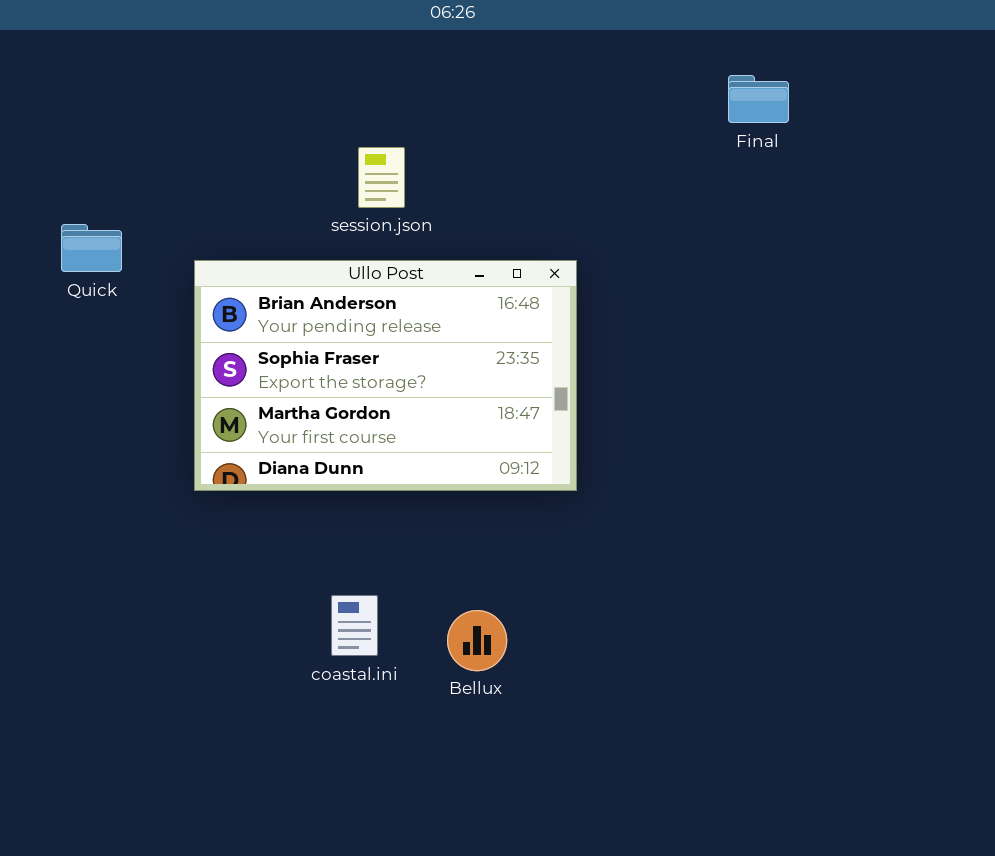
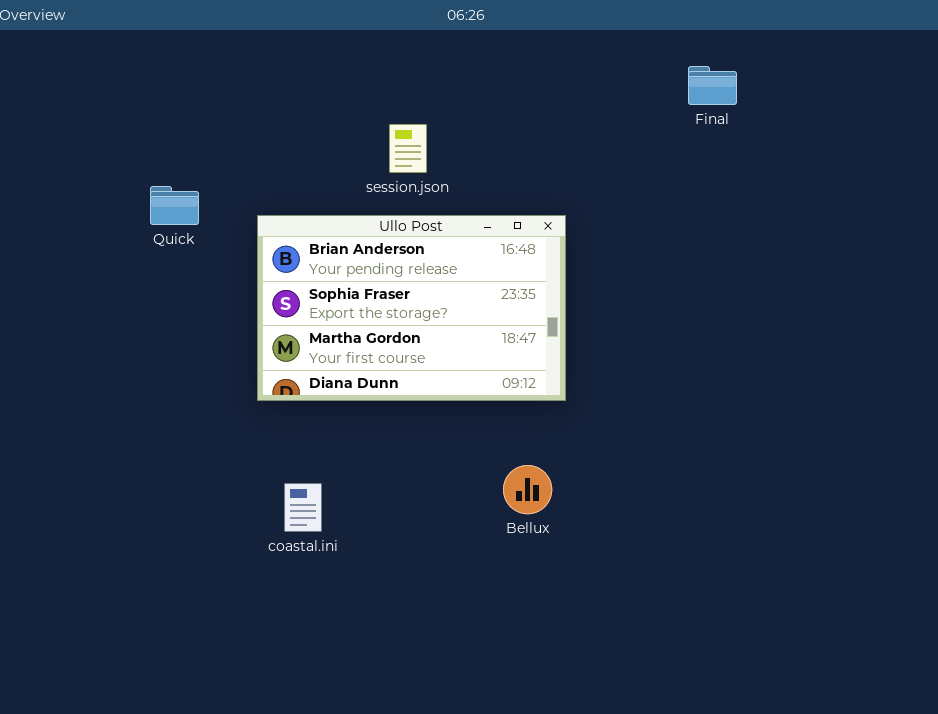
coastal.ini: [331,595,378,656] -> [284,483,322,532], moved
Bellux: [447,610,507,671] -> [503,465,552,514], moved

